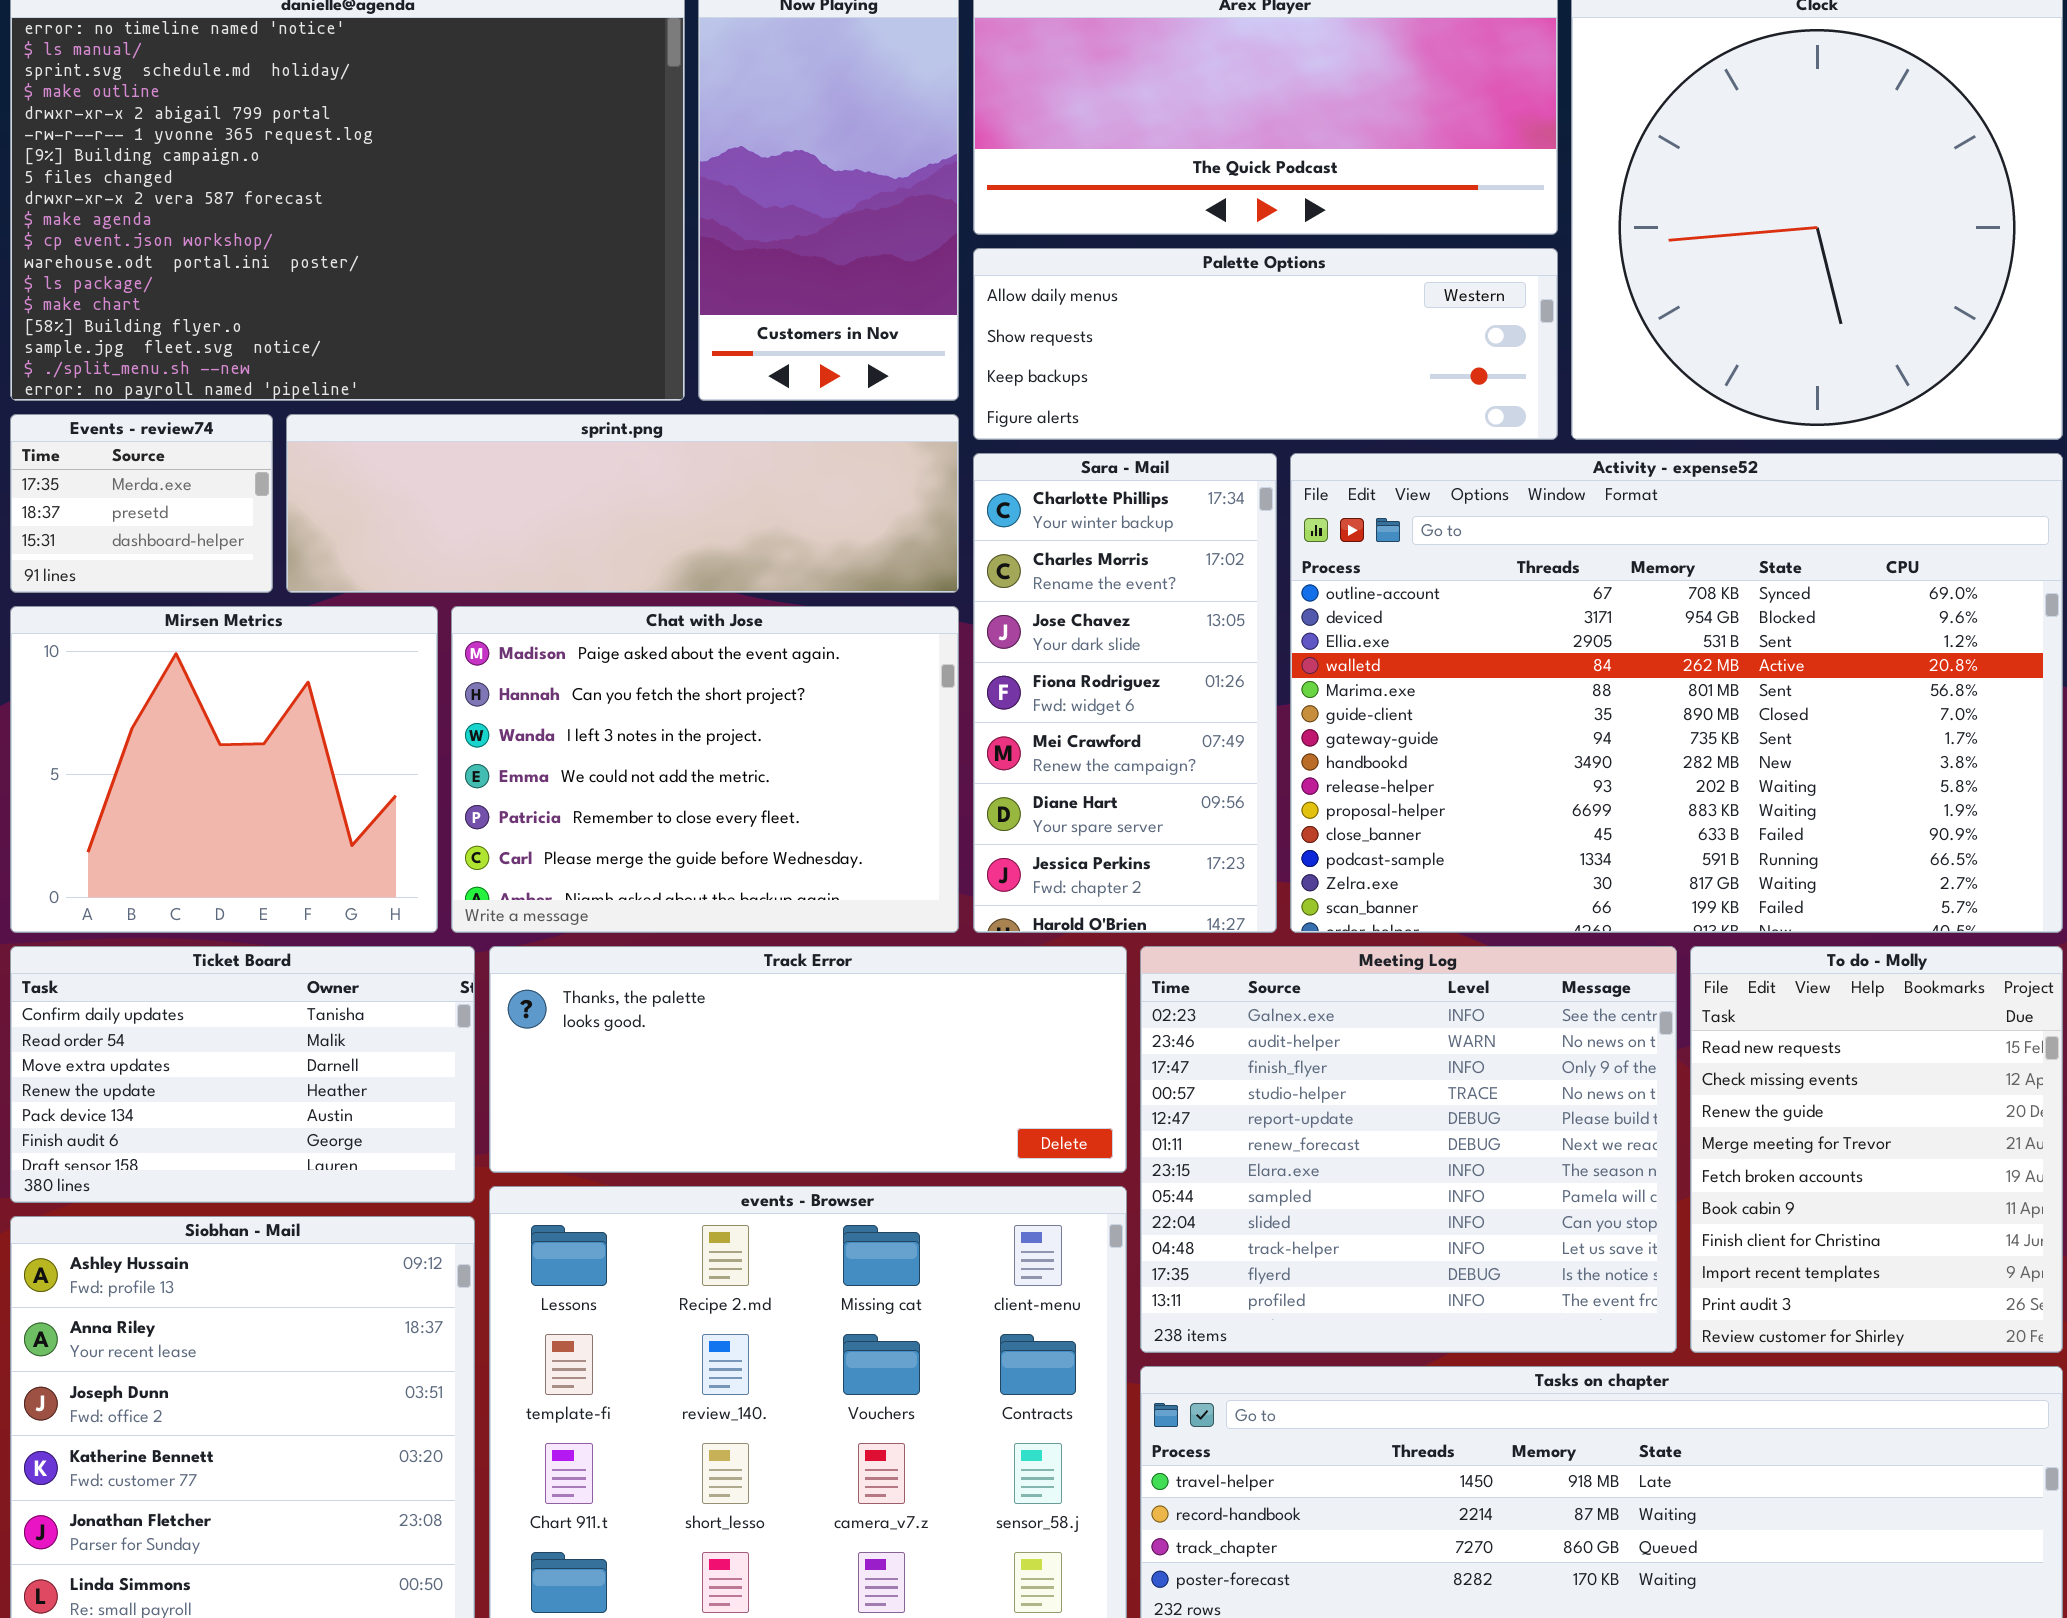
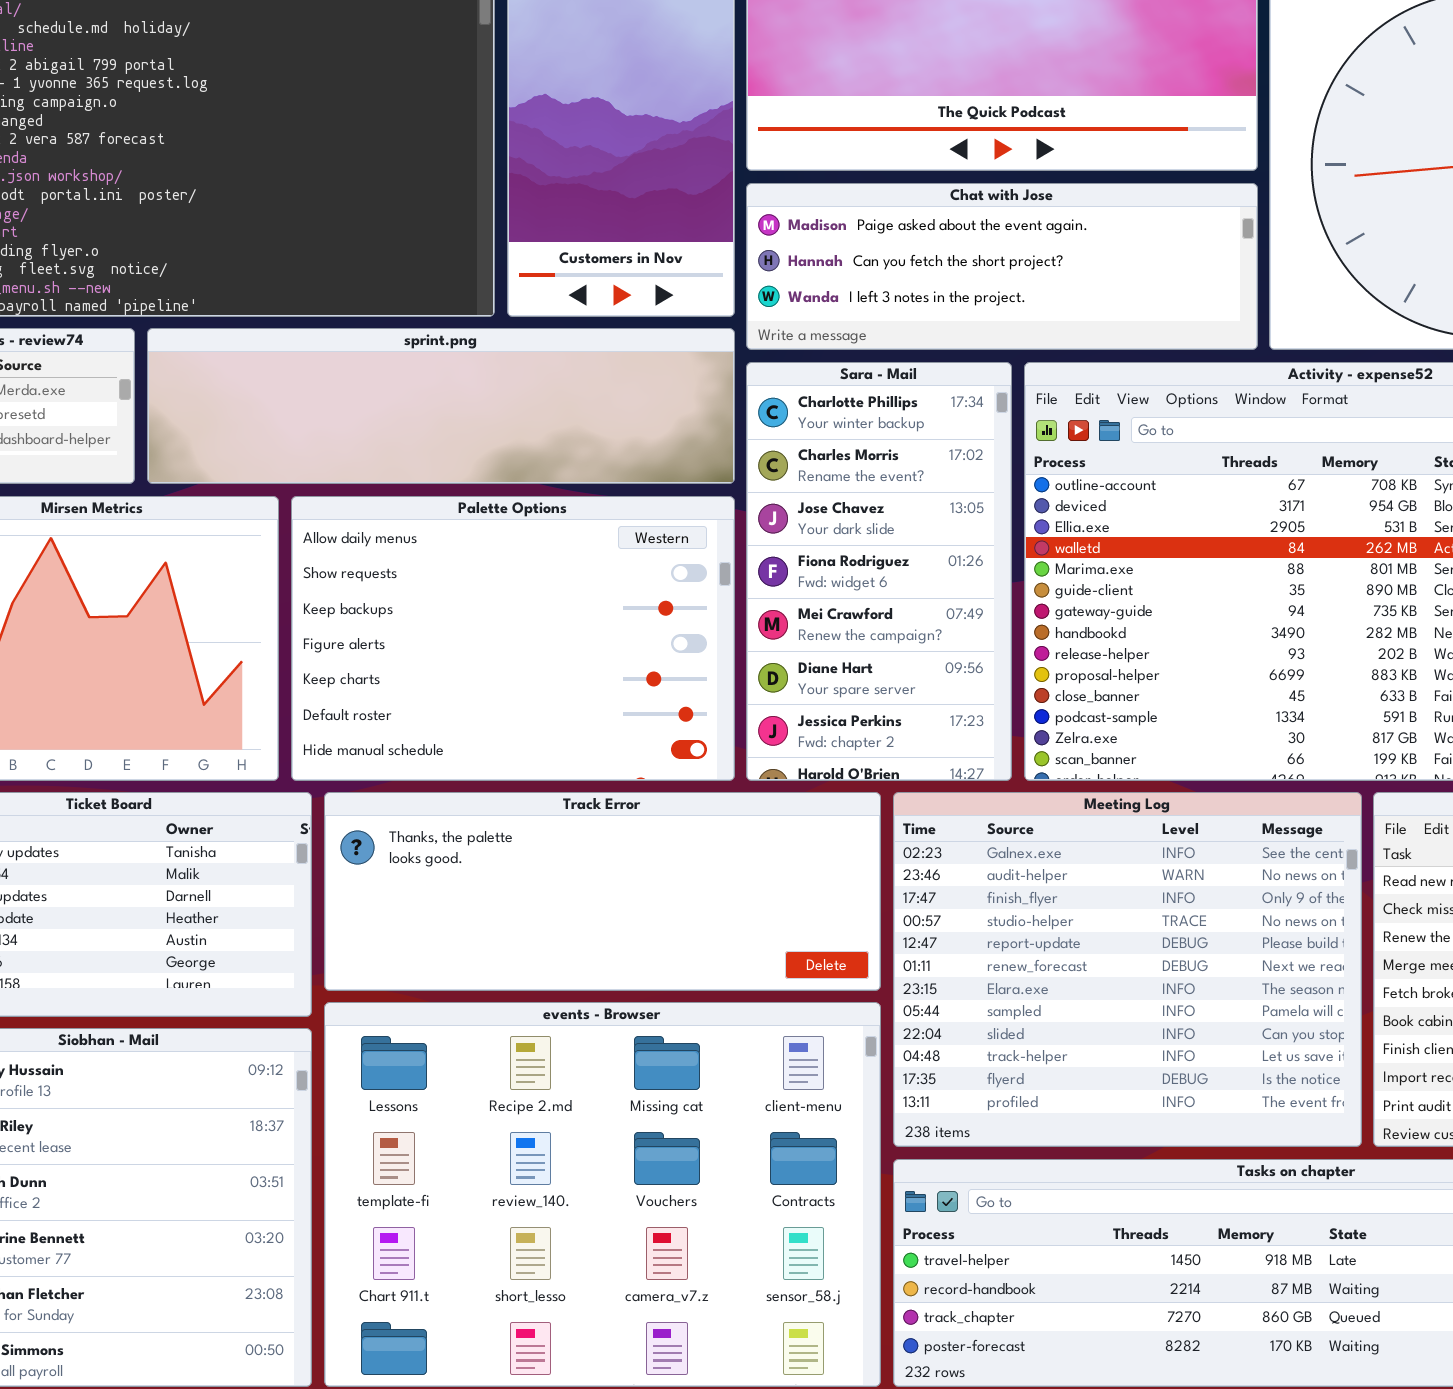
Palette Options: [973,248,1558,440] -> [291,496,735,781], moved, resized
Chat with Jose: [451,606,959,933] -> [746,183,1258,350], moved, resized

